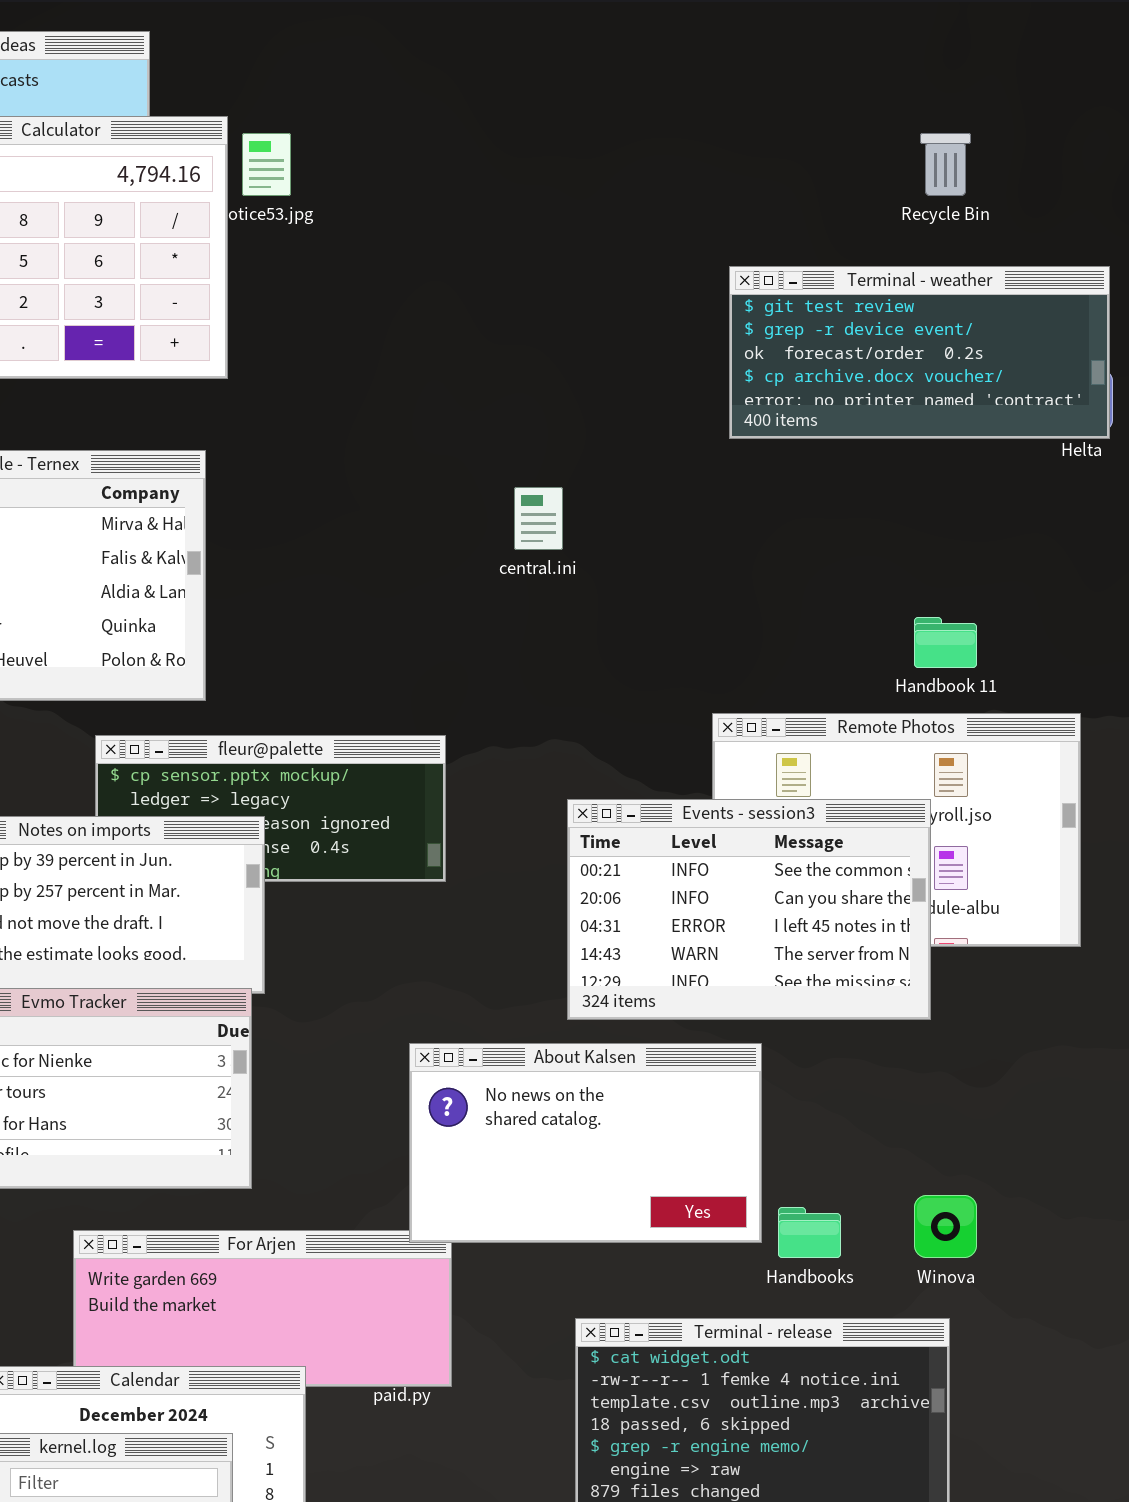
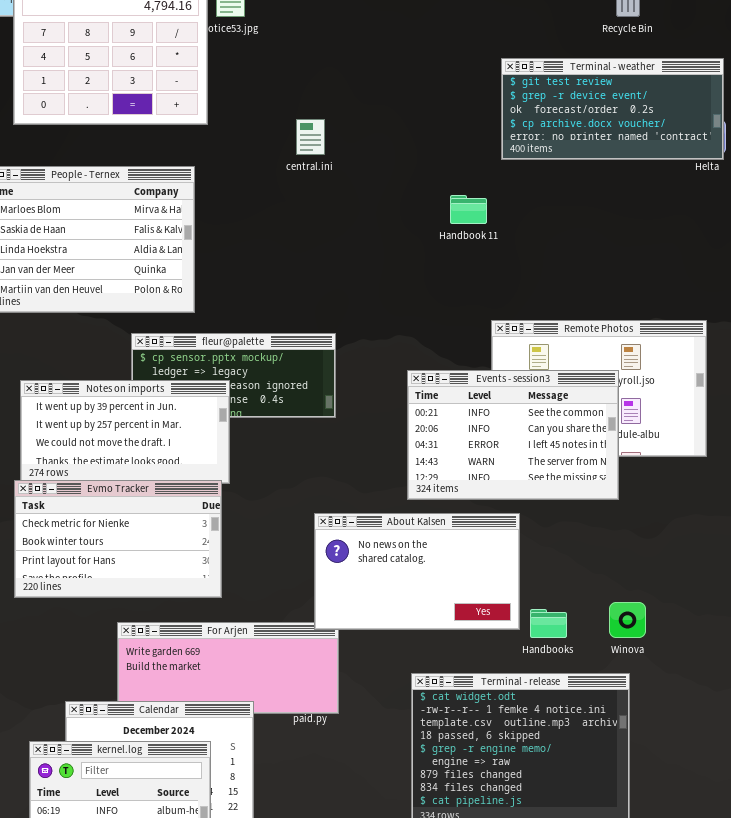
central.ini: [514,487,563,550] -> [296,119,325,155], moved
Handbook 11: [914,617,977,668] -> [450,195,487,224], moved

